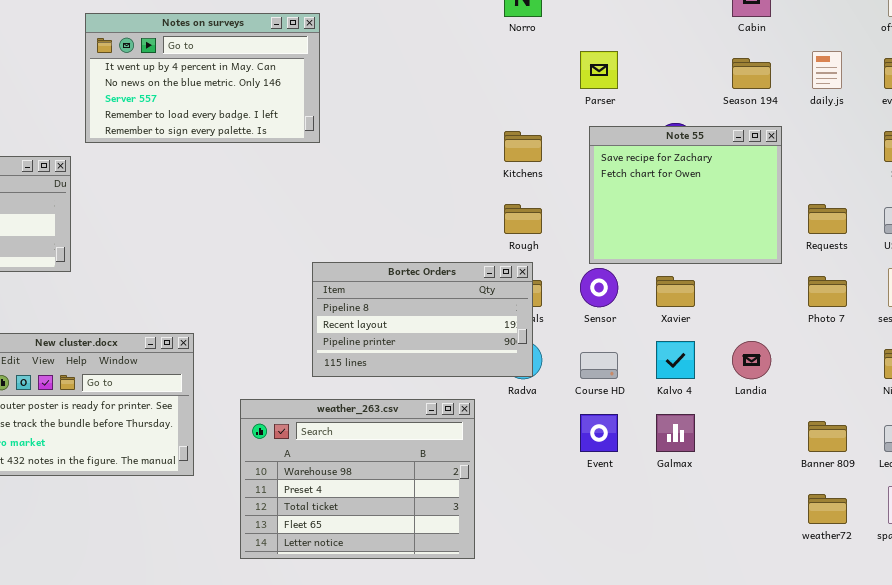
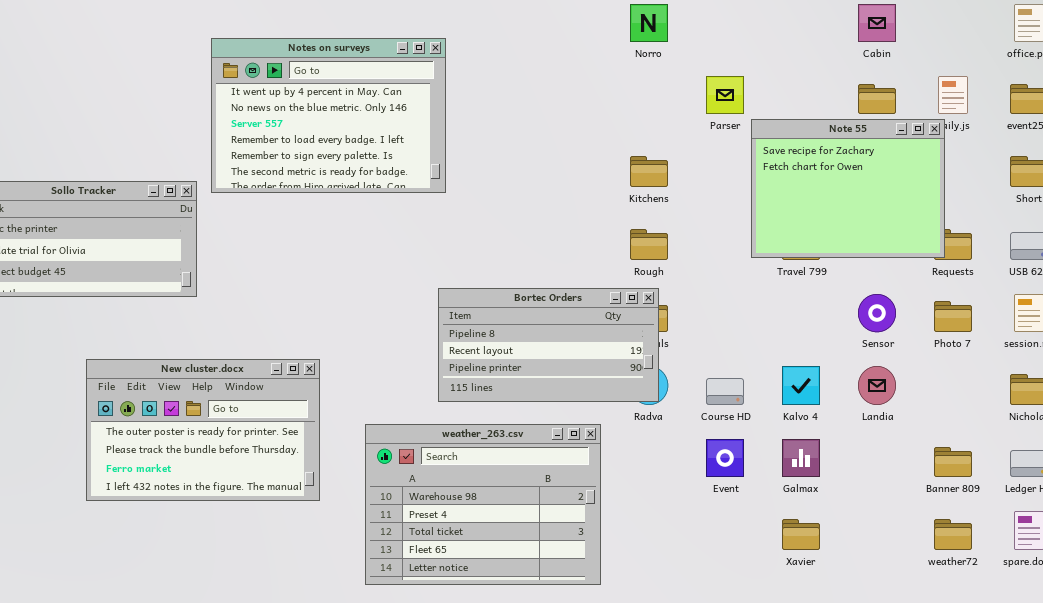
Notes on surveys: [85,13,320,143] -> [211,38,446,193], resized
Note 55: [589,126,782,264] -> [751,119,945,258], moved
Sensor: [580,268,618,307] -> [858,294,896,332], moved
Xavier: [656,276,695,307] -> [782,519,820,550], moved

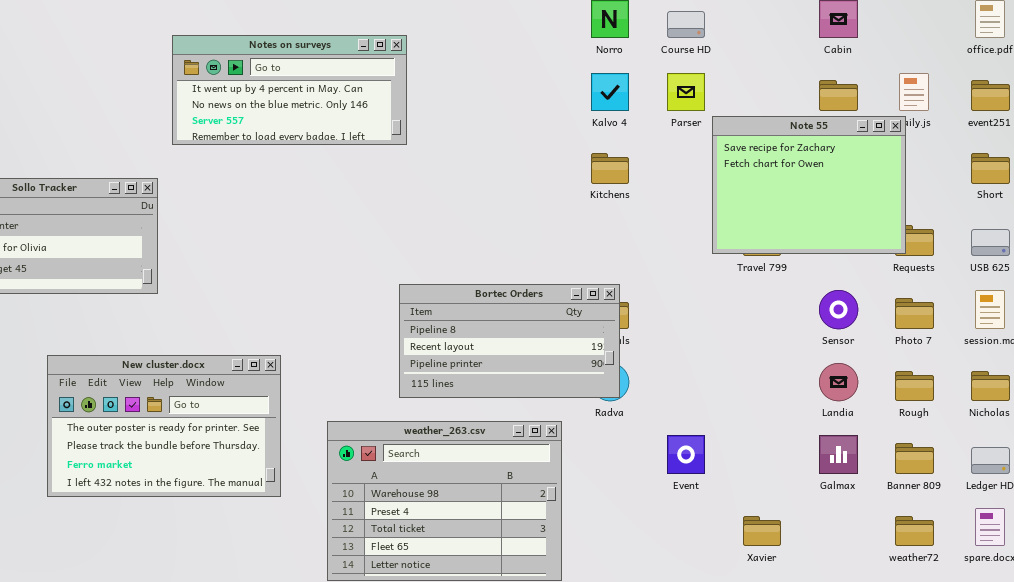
Notes on surveys: [211,38,446,193] -> [172,35,407,145], resized
Rough: [630,229,668,260] -> [895,371,934,401], moved
Kalvo 4: [782,366,820,405] -> [591,73,629,111], moved
Course HD: [706,378,744,405] -> [667,11,705,38], moved
Galmax: [782,439,820,477] -> [819,435,858,474], moved

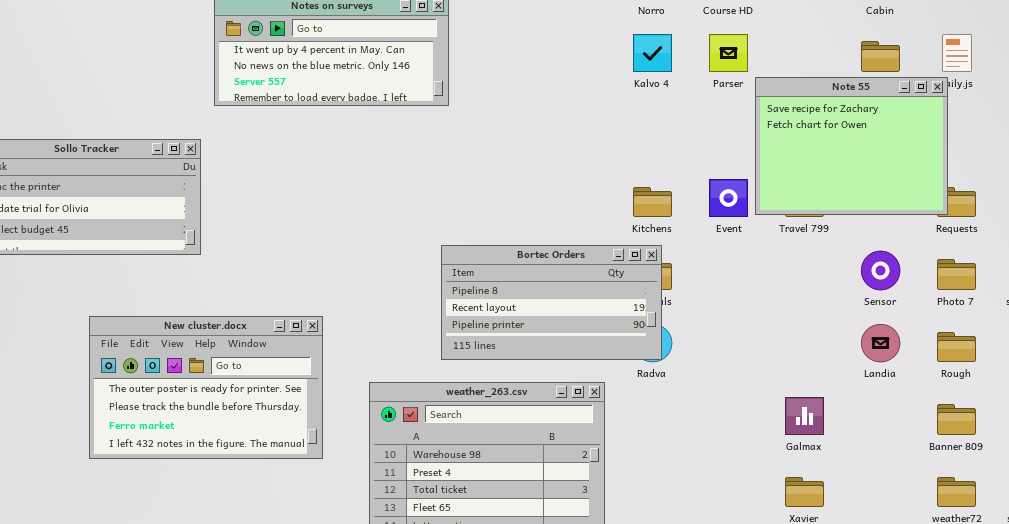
Kitchens: [591,153,629,184] -> [633,187,672,217], moved
Event: [667,435,705,474] -> [709,179,748,217], moved
Galmax: [819,435,858,474] -> [785,397,824,435], moved

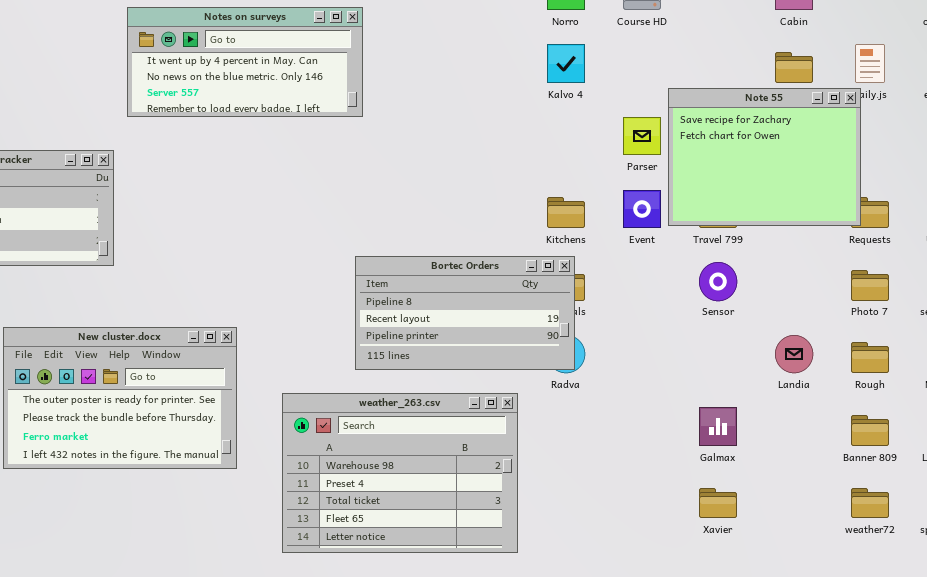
Parser: [709,34,748,72] -> [623,117,661,155], moved
Sensor: [861,251,900,290] -> [699,262,737,301], moved

